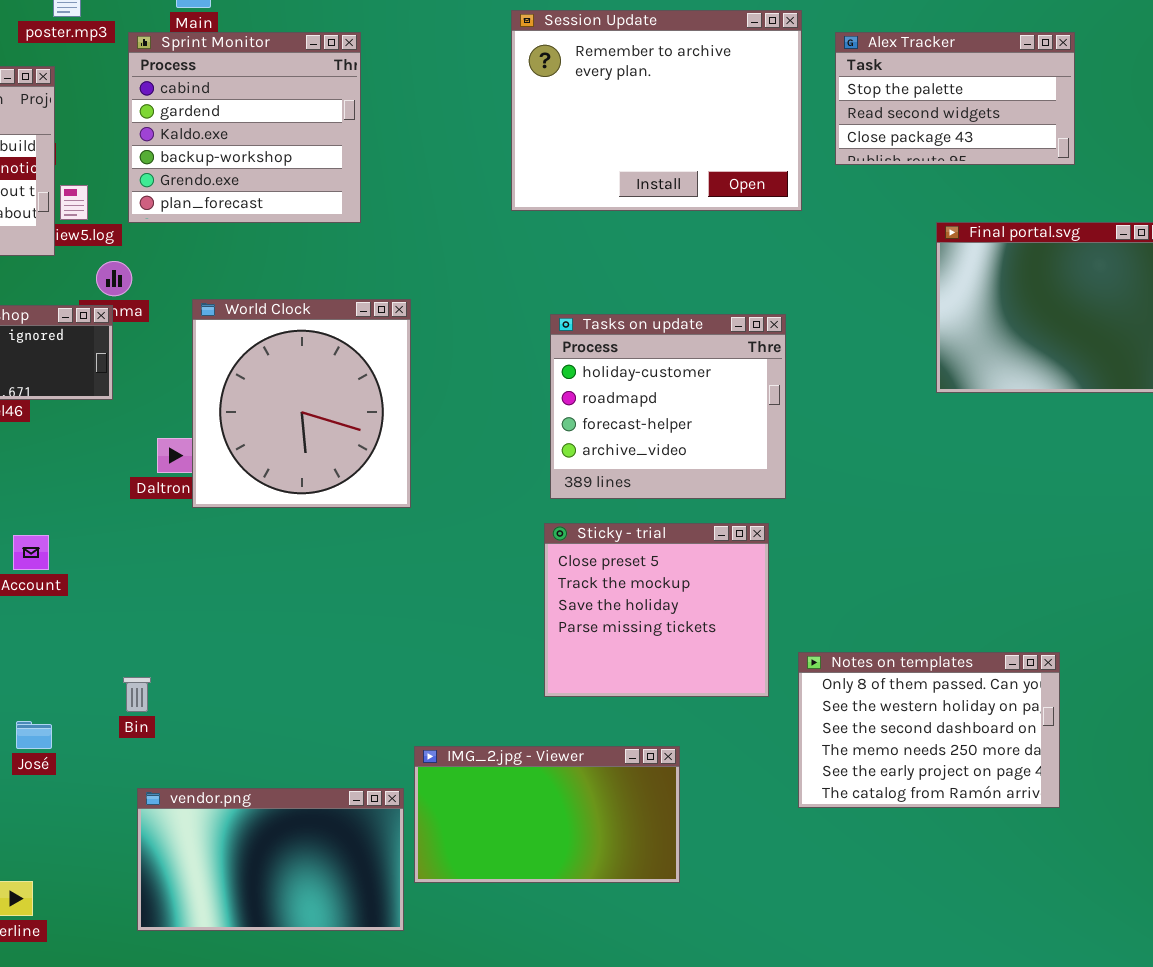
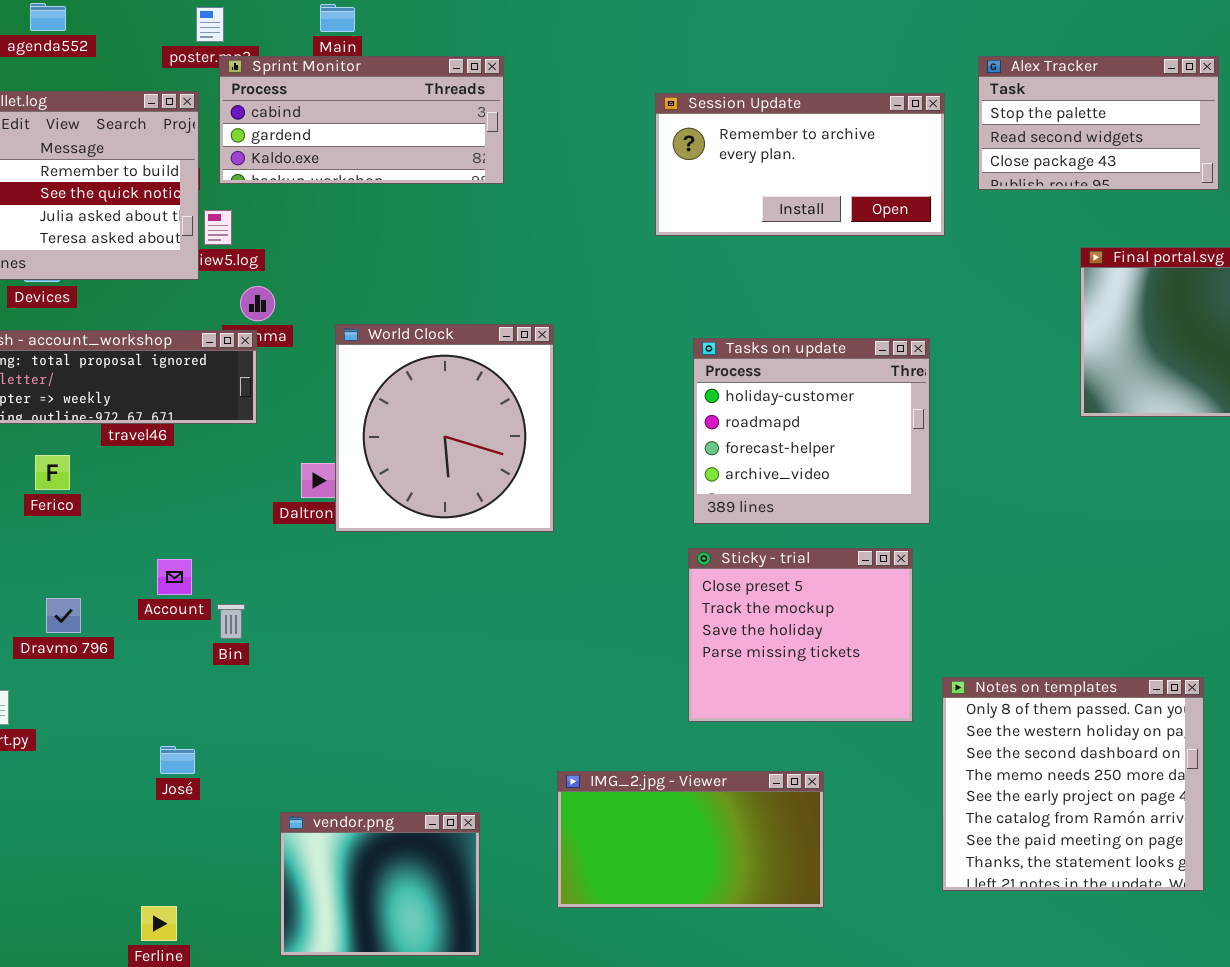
Session Update: [511,10,802,211] -> [655,93,945,236], resized
Sprint Monitor: [128,32,361,223] -> [219,56,504,184], resized
Notes on templates: [798,652,1060,808] -> [942,677,1204,891], resized
Bin: [123,677,151,712] -> [217,604,245,639], moved
vendor.png: [137,788,404,931] -> [280,812,480,956], resized

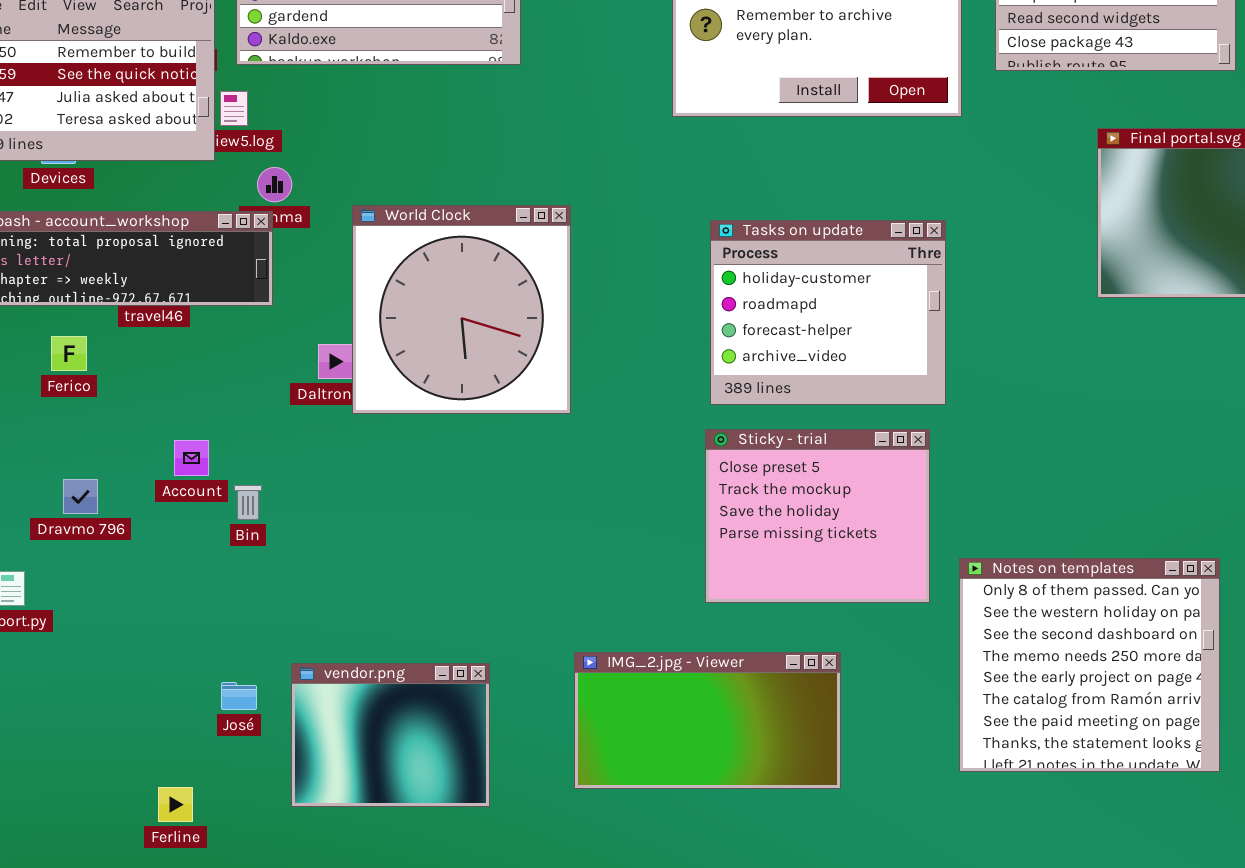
José: [160,746,195,774] -> [221,682,257,710], moved
vendor.png: [280,812,480,956] -> [291,663,490,807], moved

